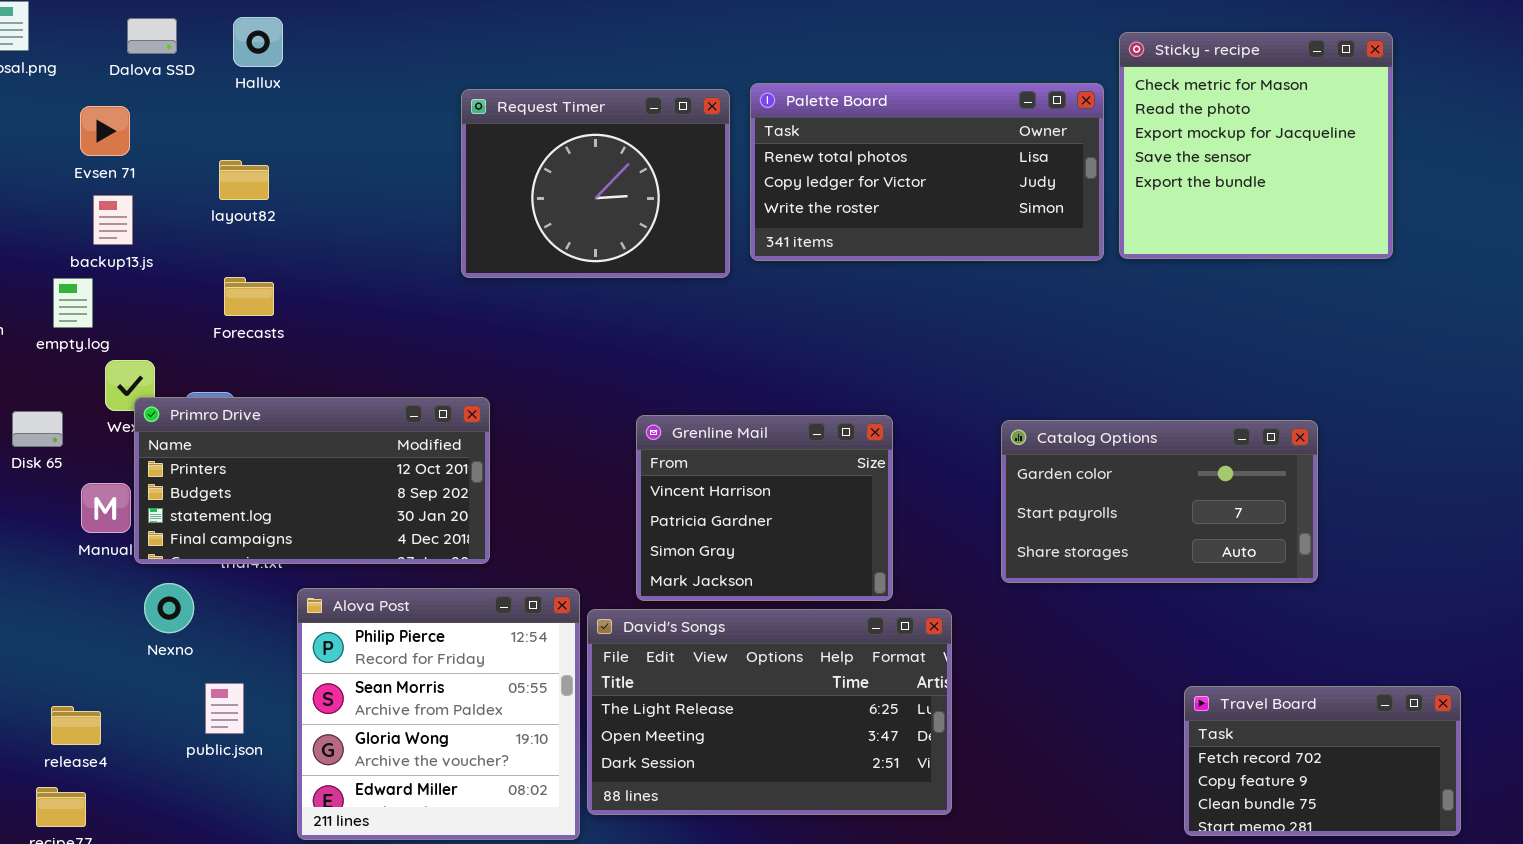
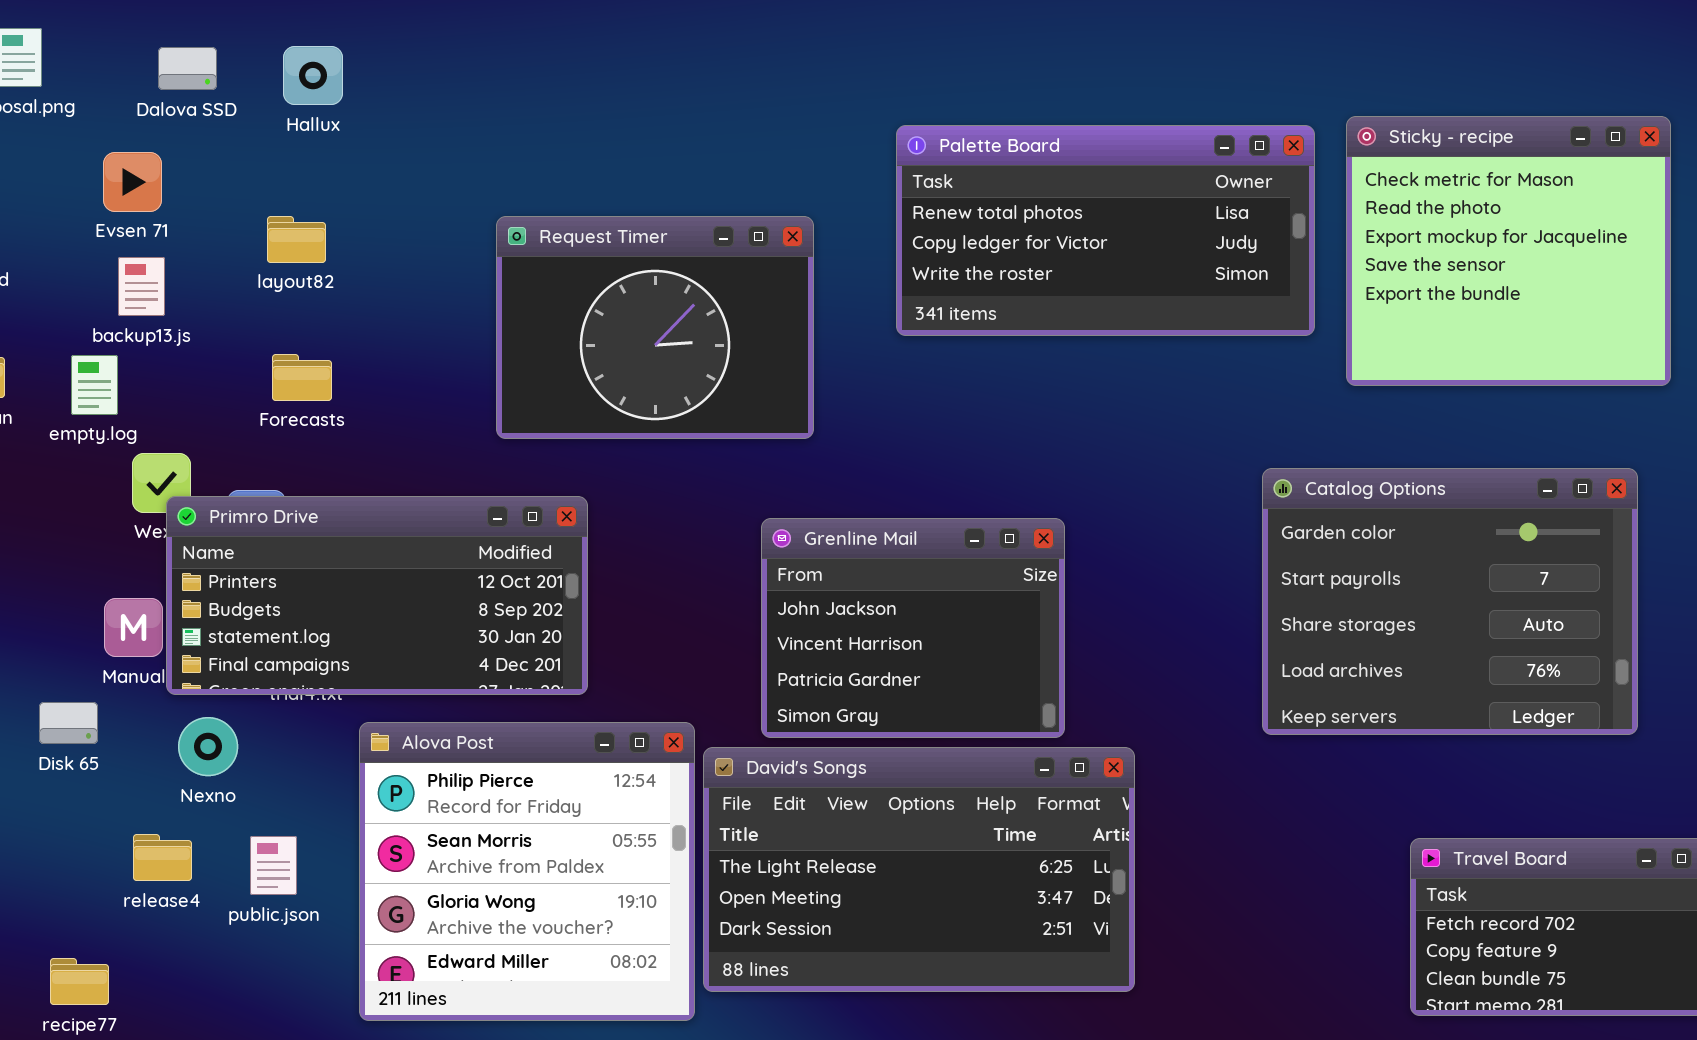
Sticky - recipe: [1119,32,1393,259] -> [1346,116,1671,386], moved
Request Timer: [461,89,730,278] -> [496,216,814,439], moved
Disk 65: [12,411,63,447] -> [39,702,98,744], moved
Grenline Mail: [636,415,893,601] -> [761,518,1065,738], scrolled up 1 row
Catalog Options: [1001,420,1318,583] -> [1262,468,1638,735], moved, resized
release4: [51,706,101,745] -> [133,834,192,881], moved

